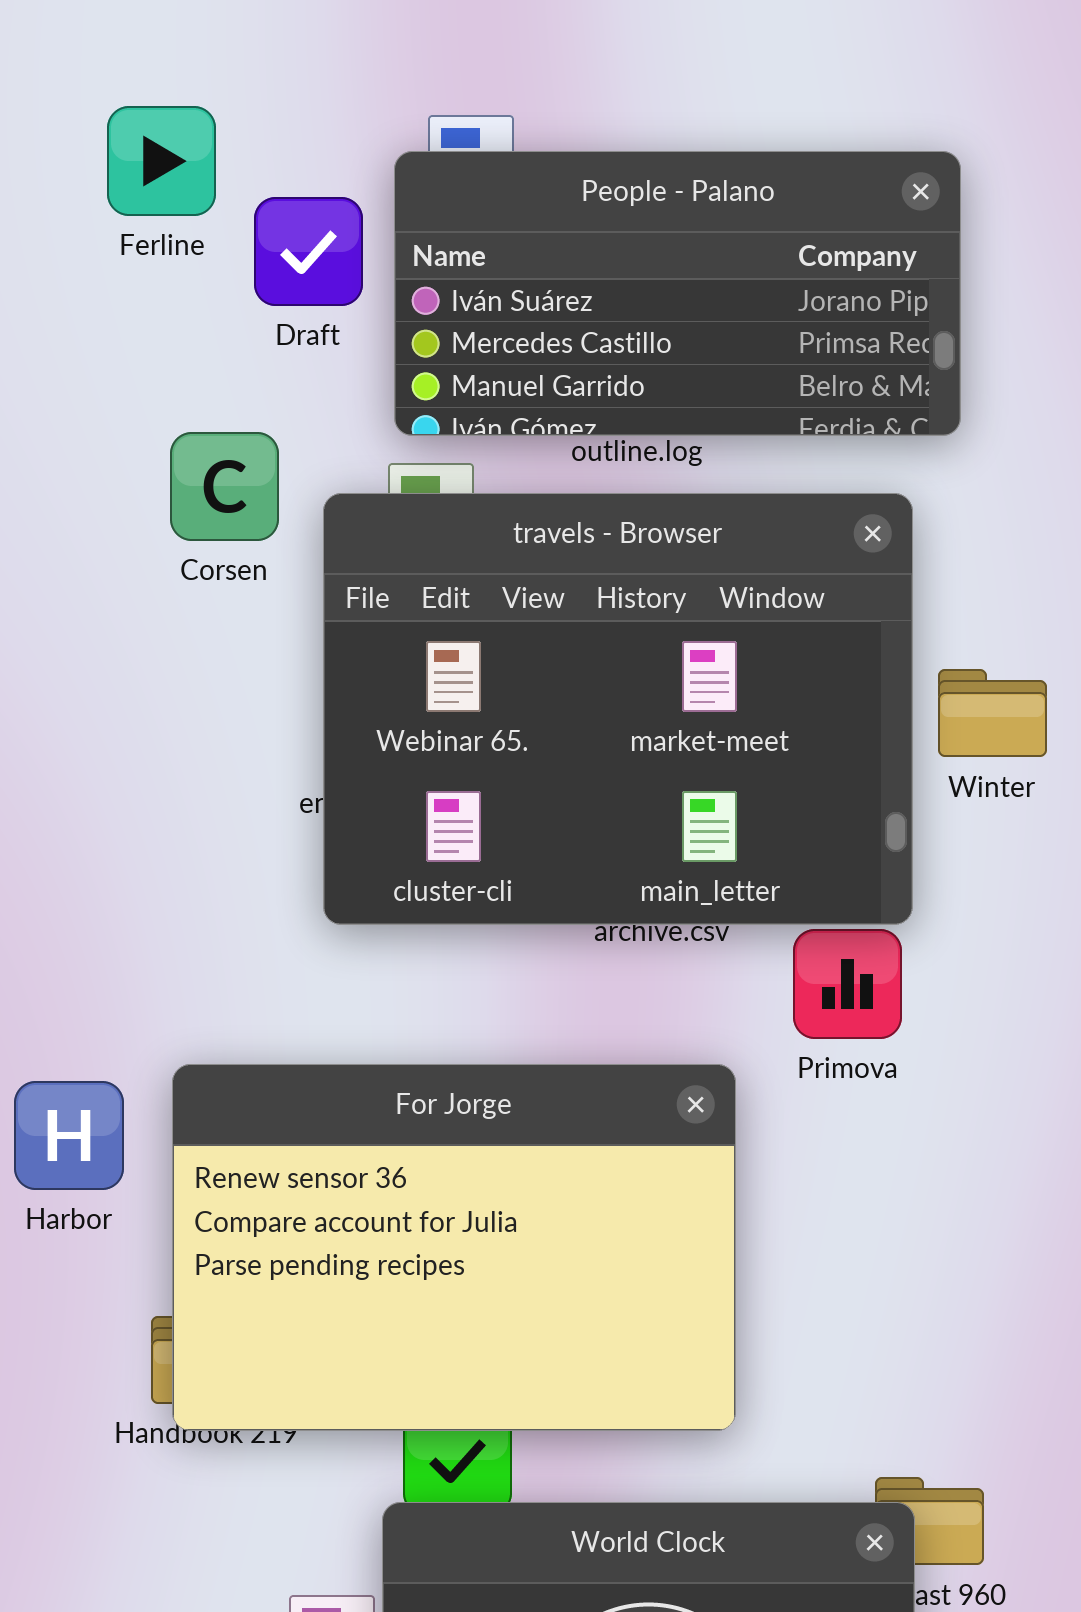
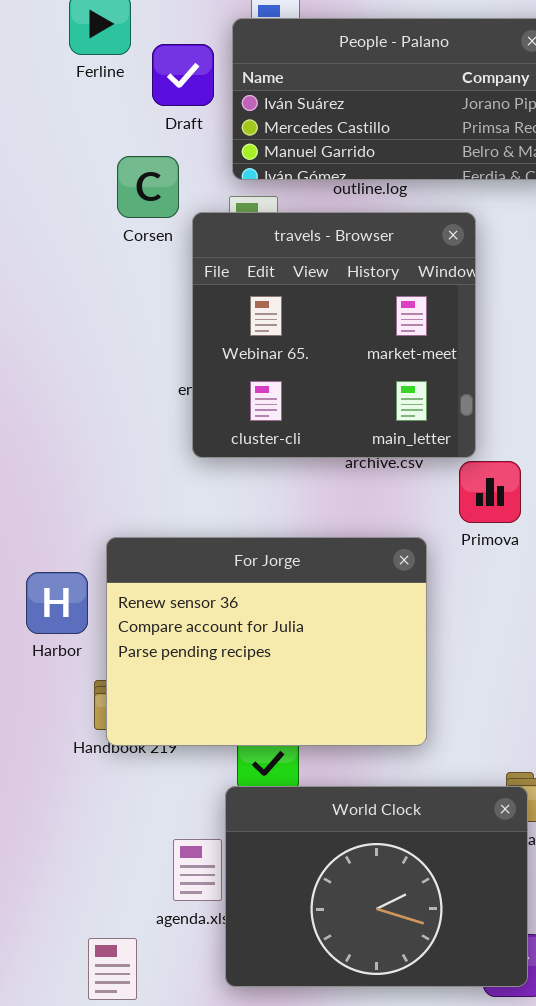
Corsen: [170,432,279,541] -> [117,156,179,218], moved
travels - Browser: [323,493,913,925] -> [192,212,476,458], resized
Harbor: [14,1081,124,1190] -> [26,572,88,634], moved

